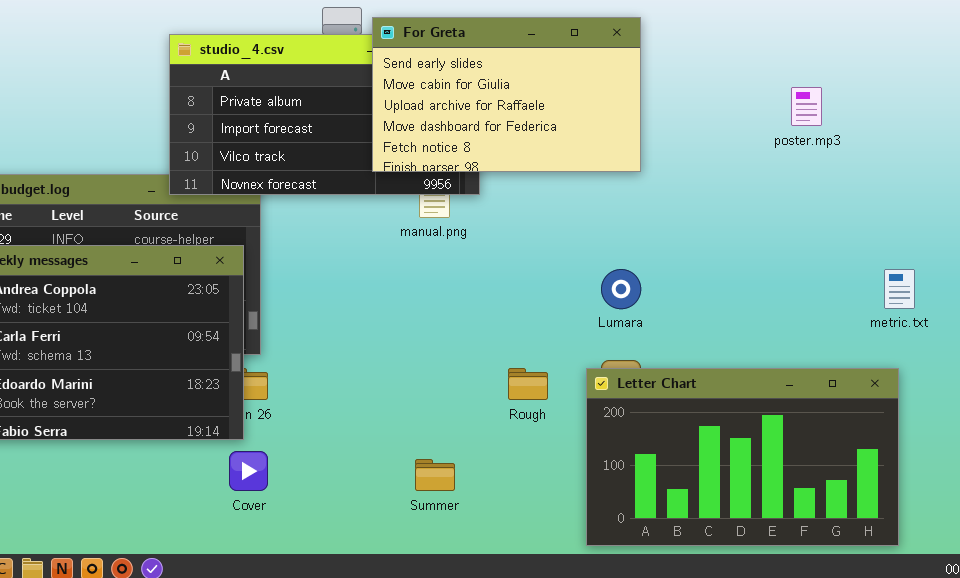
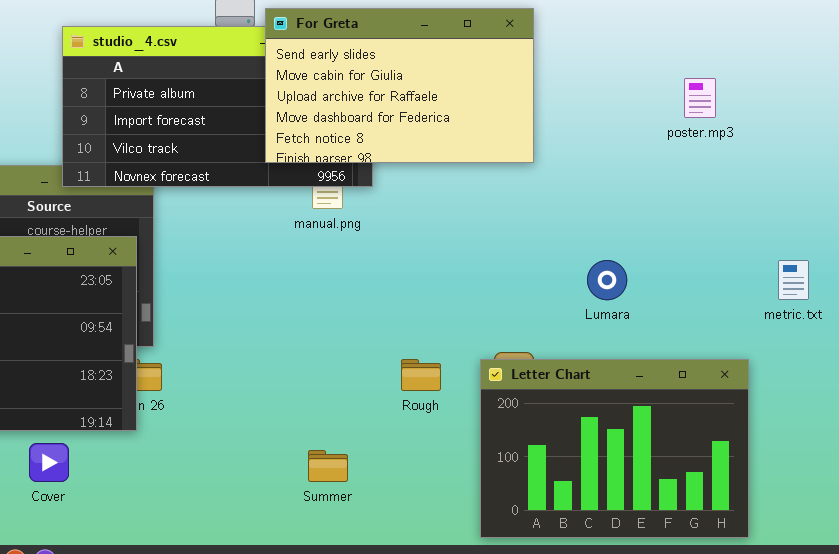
Lumara: [601,269,641,309] -> [587,260,627,300], moved
Letter Chart: [586,368,899,546] -> [480,359,749,538], resized
Cover: [229,451,268,491] -> [29,443,69,482], moved

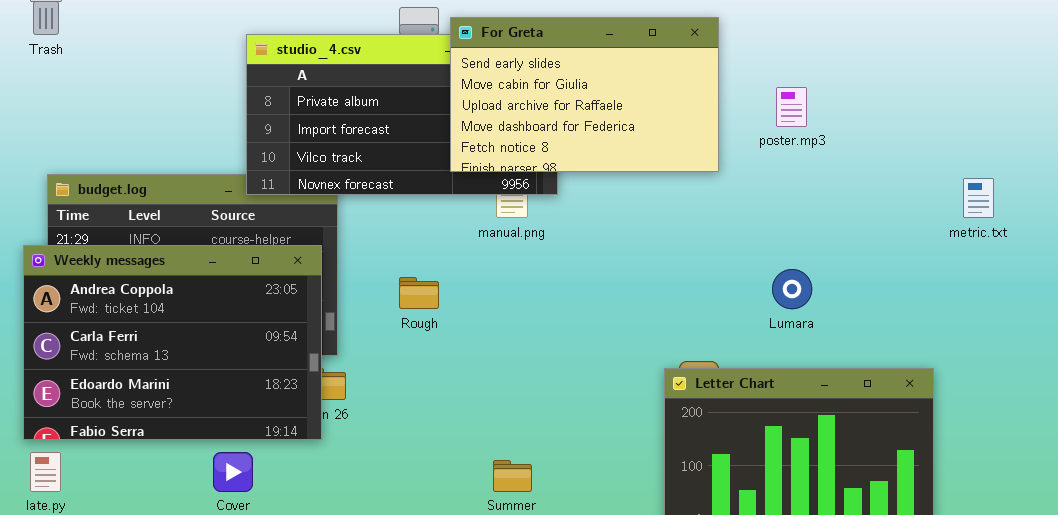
poster.mp3: [684,78,716,118] -> [776,87,807,127], moved
metric.txt: [778,260,809,300] -> [963,178,994,218], moved
Rough: [401,359,441,391] -> [399,277,439,309], moved

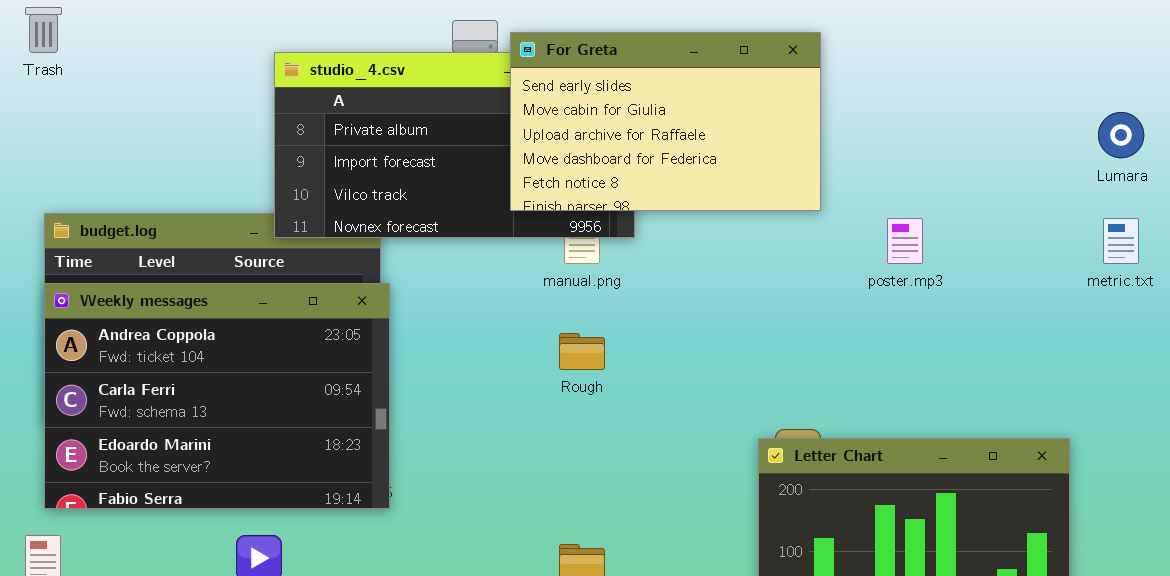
poster.mp3: [776,87,807,127] -> [887,218,923,264], moved
Weekly messages: [23,245,322,440] -> [44,283,390,509], moved
Lumara: [772,269,812,309] -> [1098,112,1144,158], moved
Rough: [399,277,439,309] -> [559,333,605,370], moved

